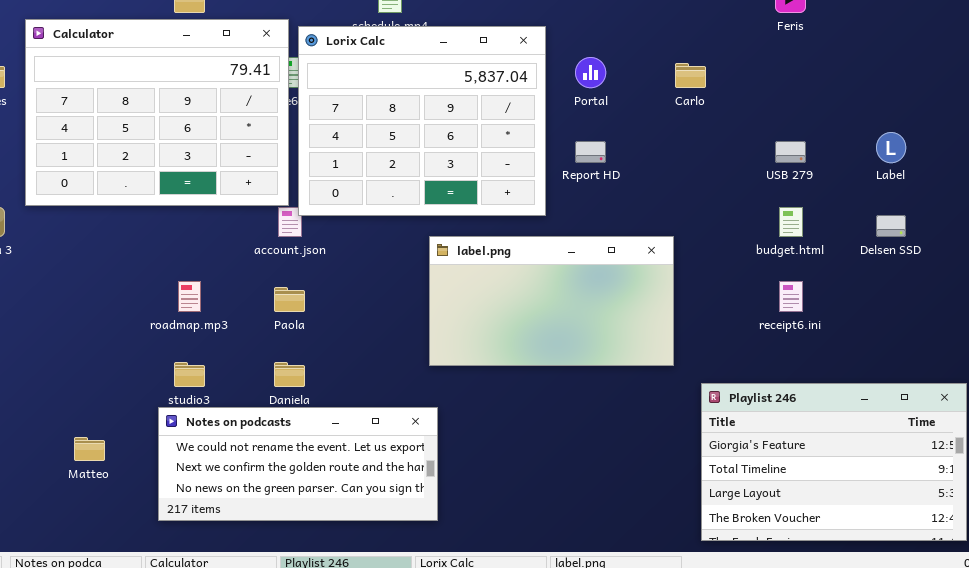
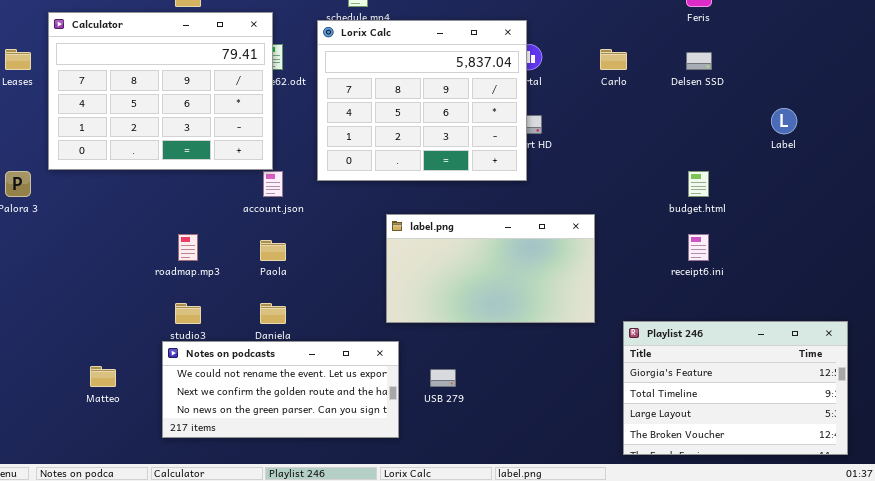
Lorix Calc: [298,26,546,216] -> [317,20,527,181], moved
USB 279: [775,141,806,163] -> [430,369,456,387], moved
Delsen SSD: [876,215,906,237] -> [686,52,712,70], moved
label.png: [429,236,674,366] -> [386,214,595,323], moved

